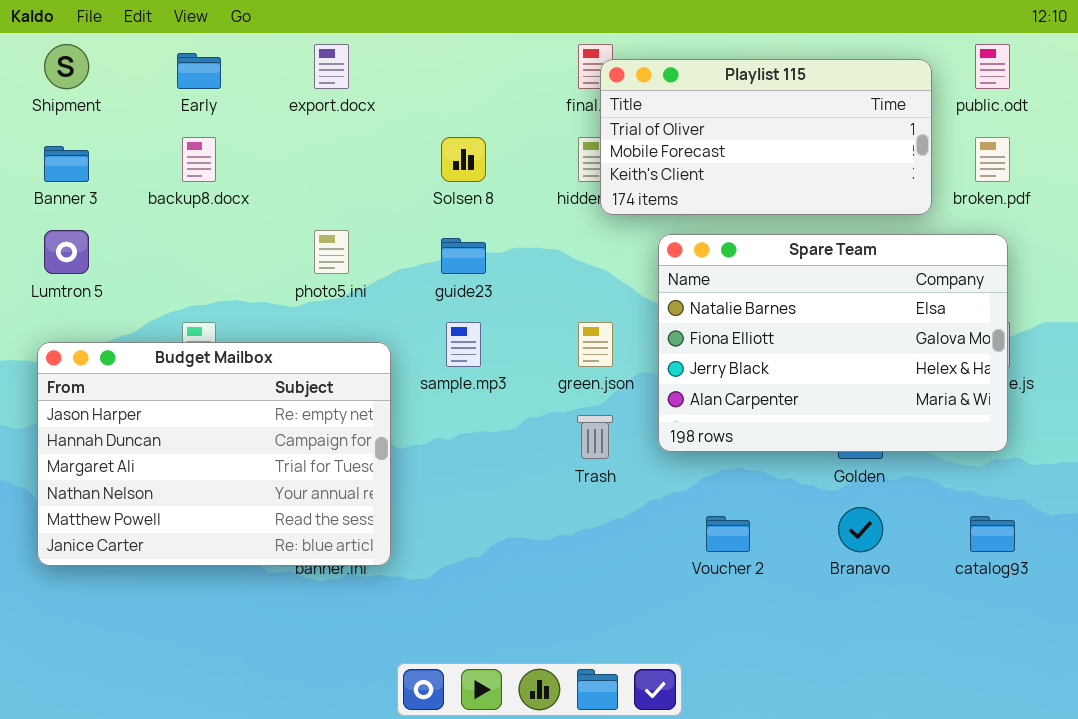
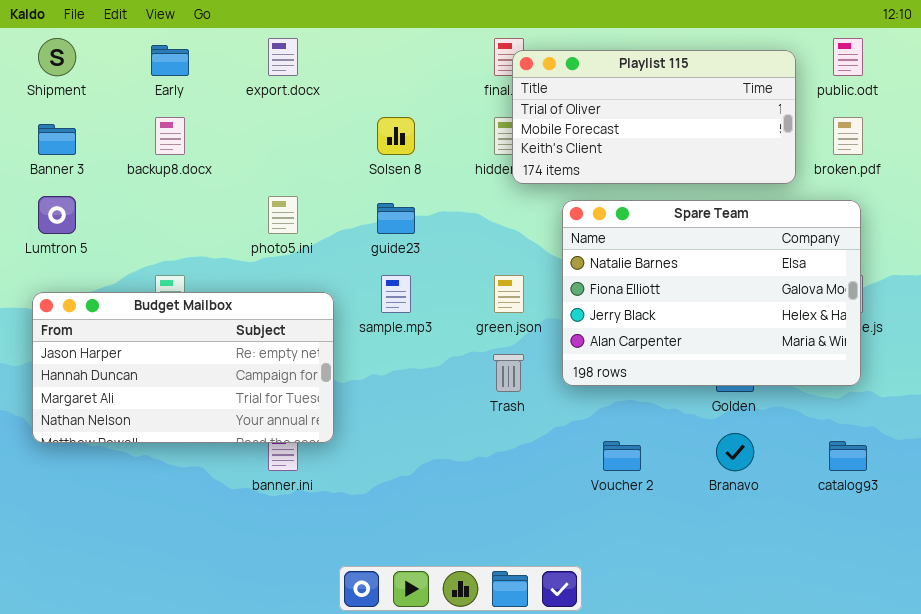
Budget Mailbox: [37,342,391,566] -> [32,292,334,443], resized

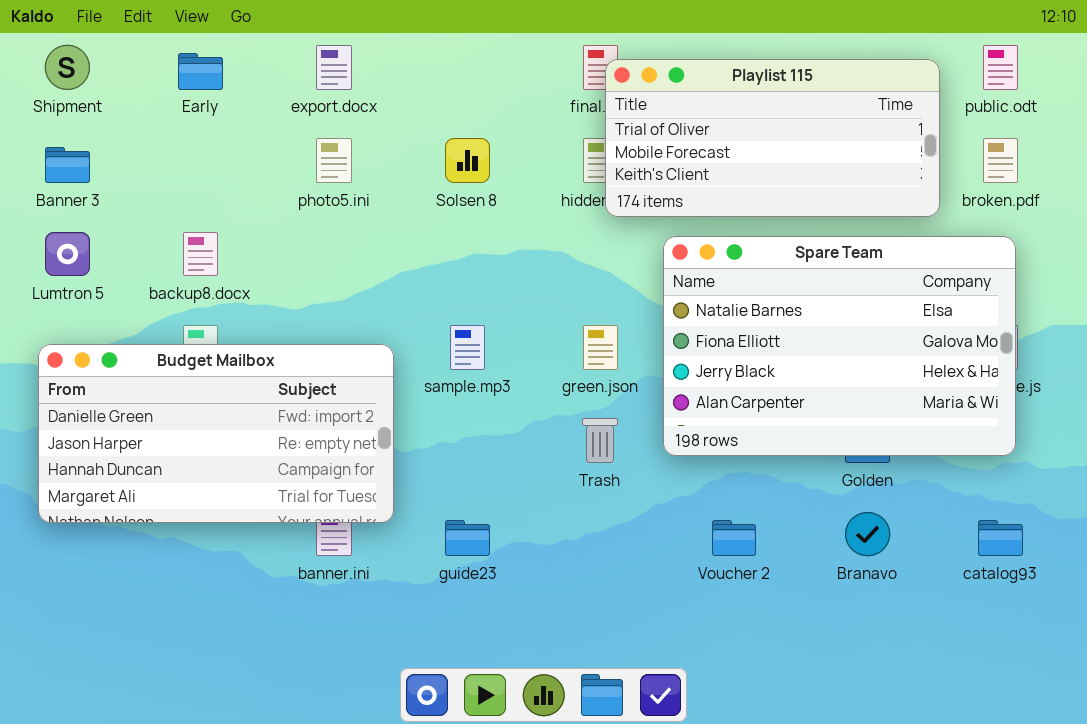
backup8.docx: [155,117,185,155] -> [183,232,218,276], moved
photo5.ini: [268,196,298,234] -> [316,138,352,183], moved
guide23: [377,203,415,234] -> [445,520,490,556], moved
Budget Mailbox: [32,292,334,443] -> [38,344,394,523], scrolled up 1 row

